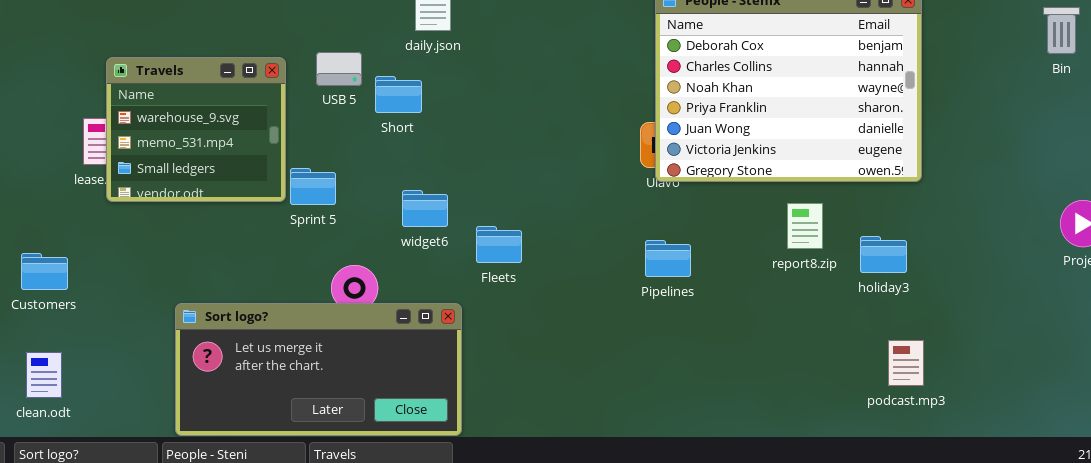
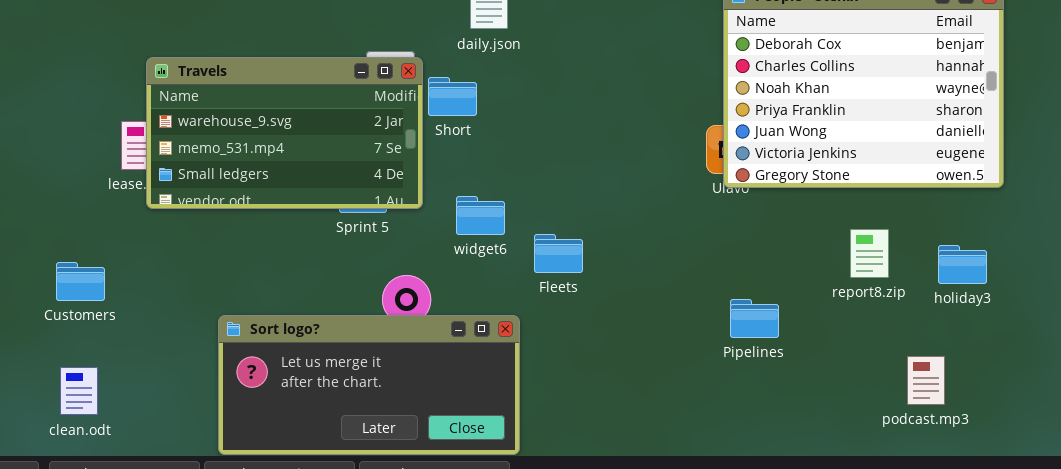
Travels: [106,57,286,202] -> [146,57,423,209], resized
report8.zip: [787,203,823,249] -> [850,229,889,278], moved
Pipelines: [645,240,691,277] -> [730,299,779,338], moved
podcast.mp3: [888,340,924,386] -> [907,356,945,405], moved

